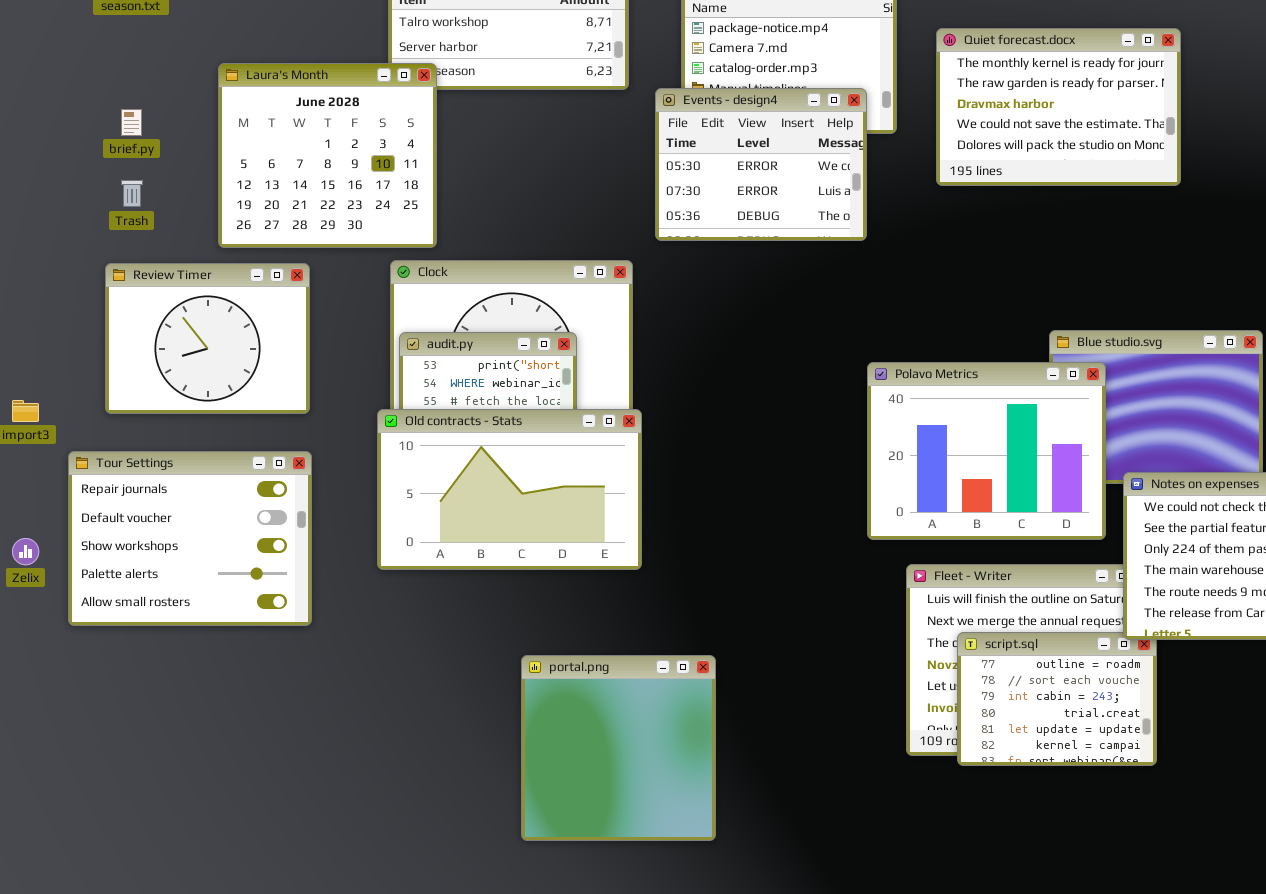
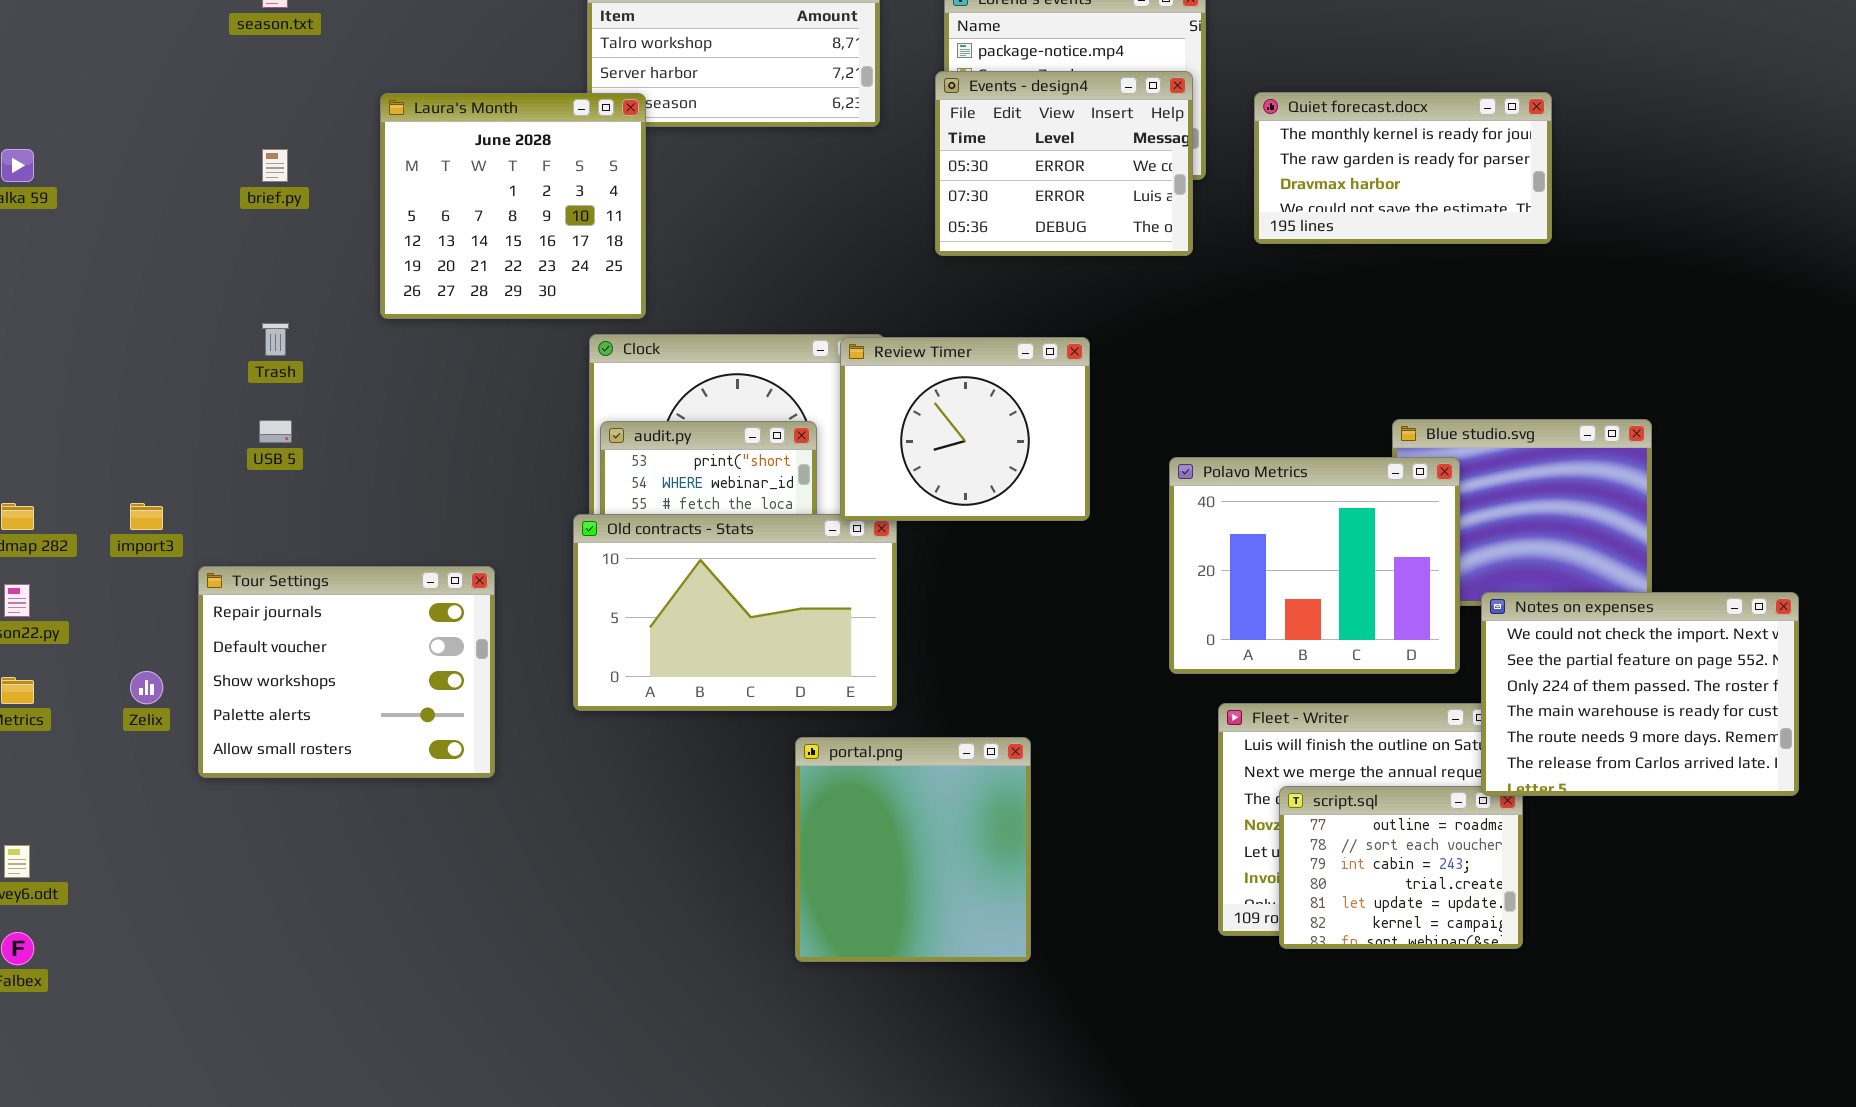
Quiet forecast.docx: [936,28,1181,186] -> [1254,92,1552,244], resized
Events - design4: [655,88,867,241] -> [935,71,1193,256], moved
Trash: [121,180,143,207] -> [262,323,289,356], moved
Review Timer: [105,263,310,414] -> [840,337,1090,521], moved
portal.png: [521,655,716,841] -> [795,737,1031,962], moved

